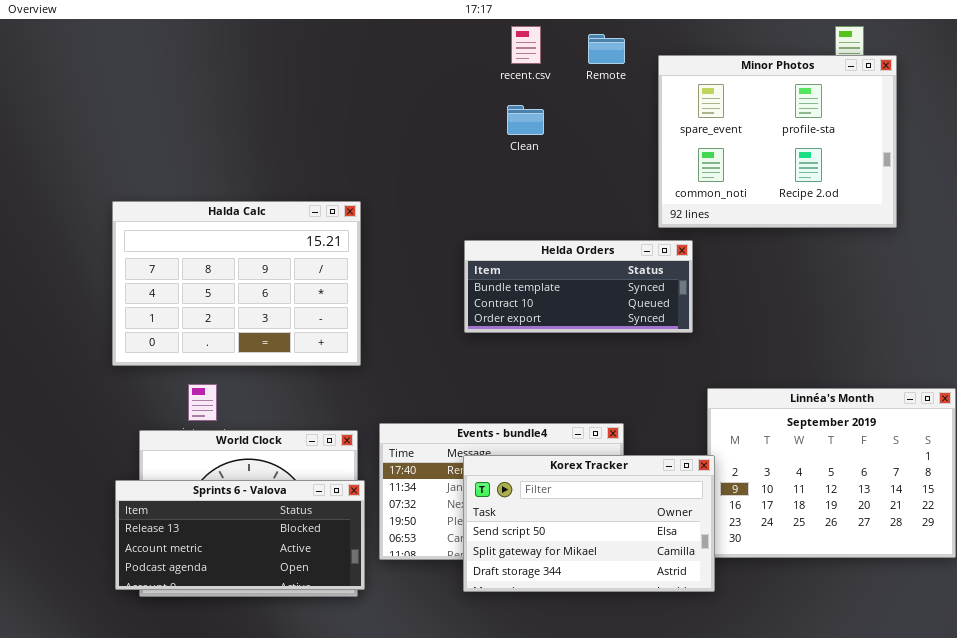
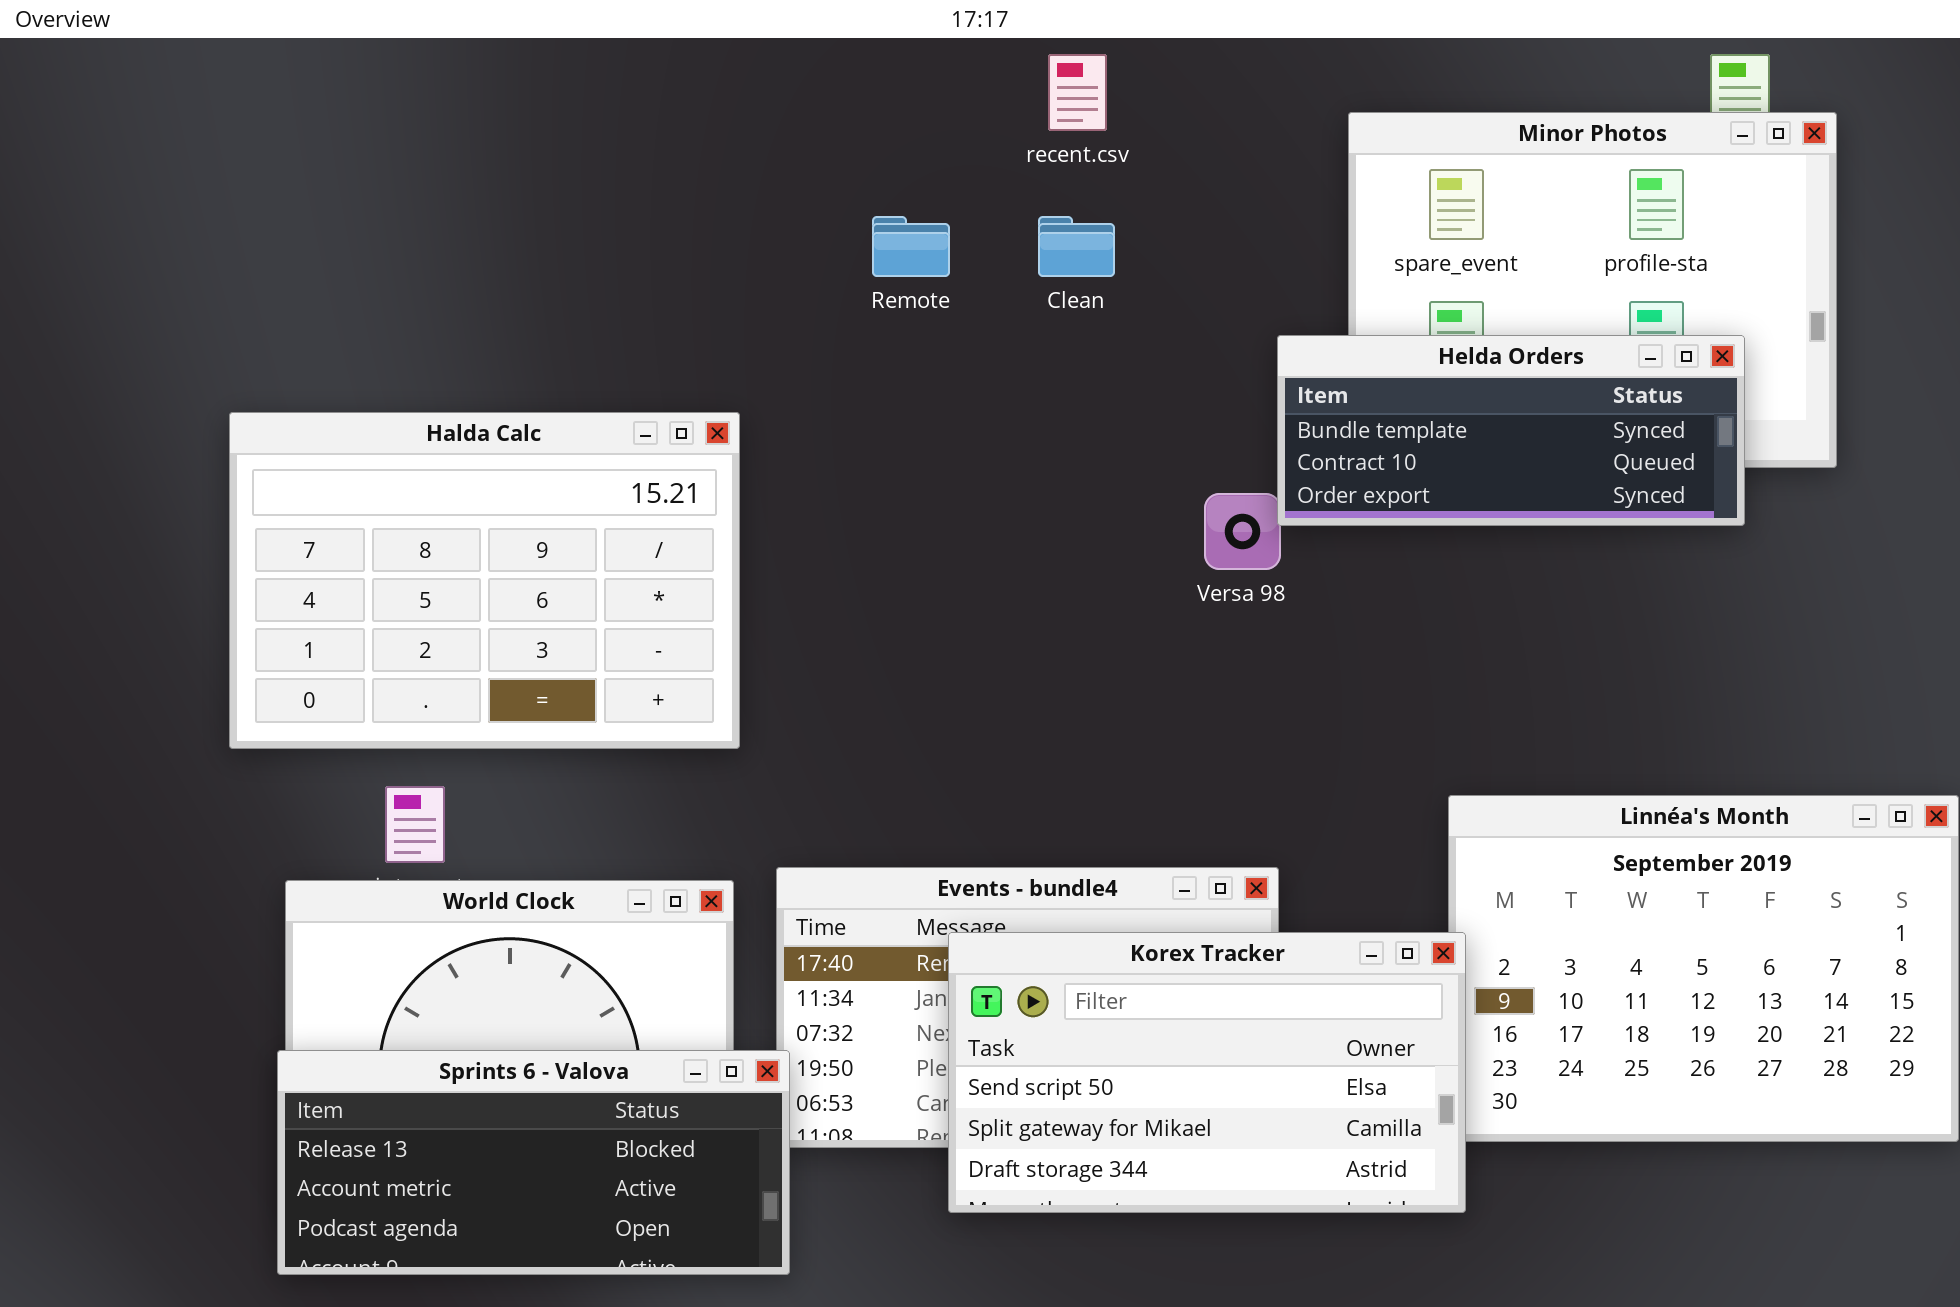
Remote: [588,34,625,64] -> [872,216,950,277], moved
Helda Orders: [464,240,693,333] -> [1277,335,1745,526], moved
Sprints 6 - Valova: [115,480,365,590] -> [277,1050,790,1275], moved

